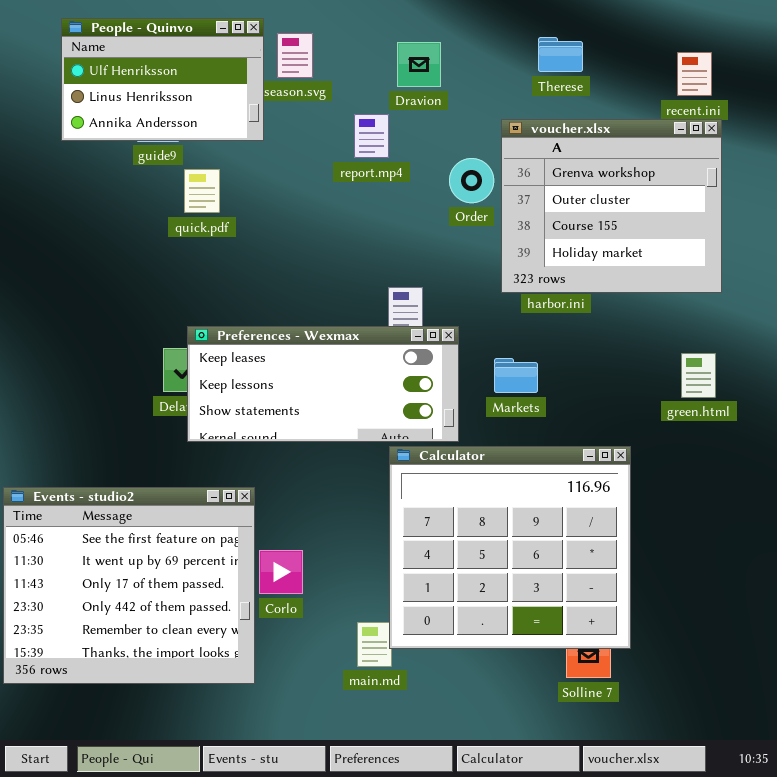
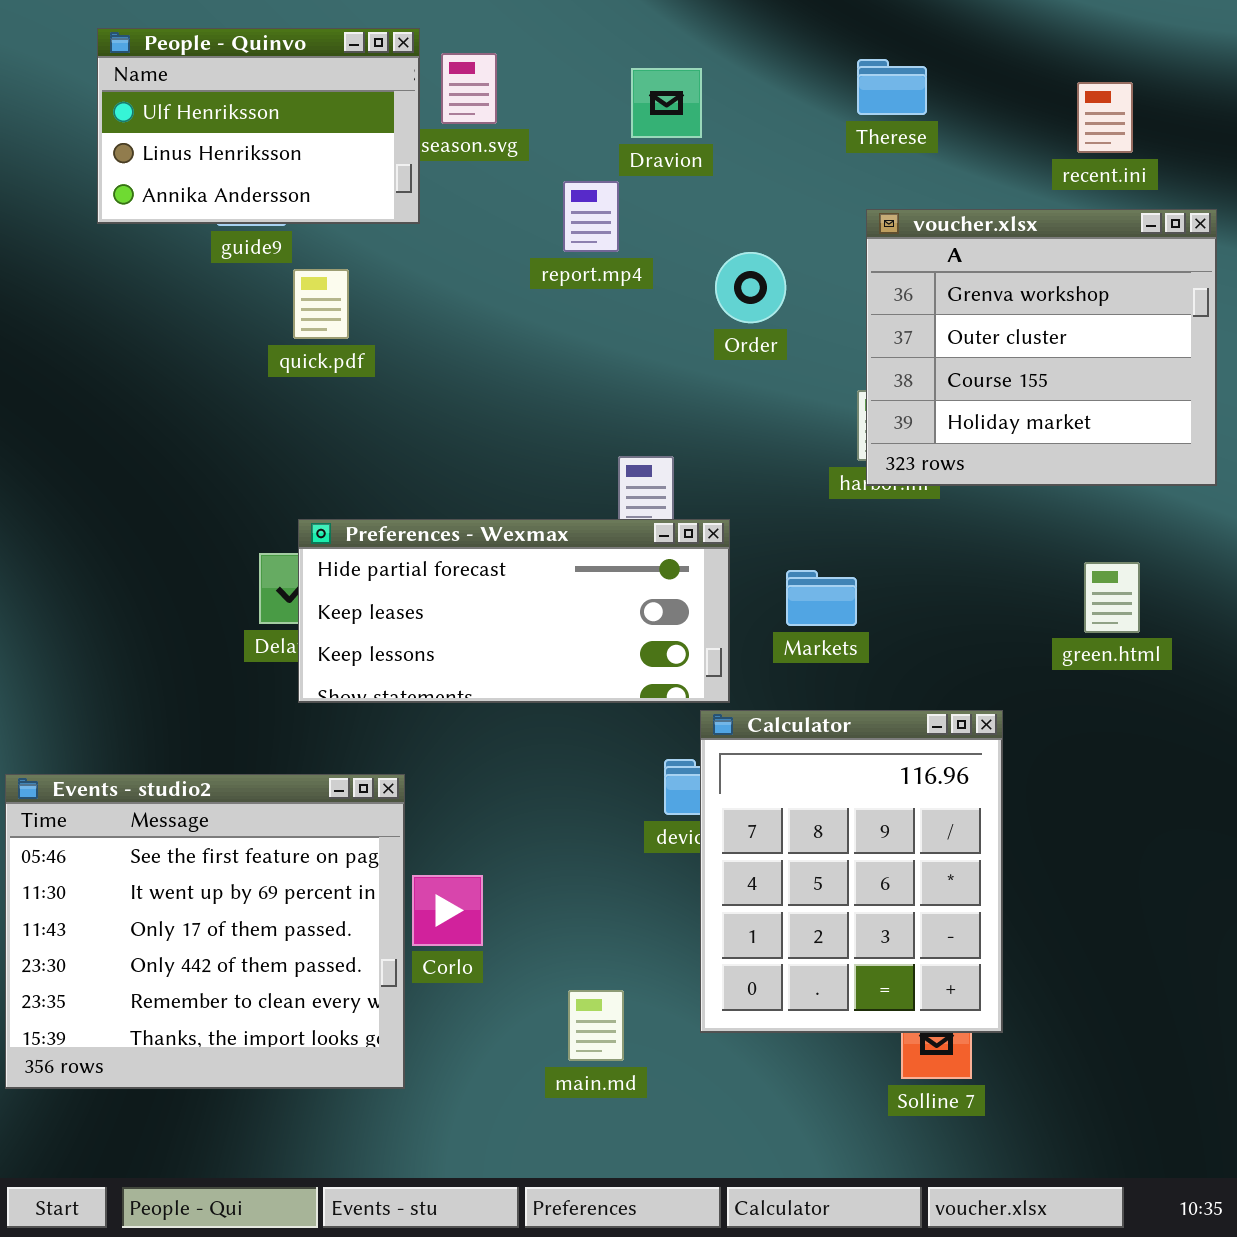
voucher.xlsx: [501,119,722,293] -> [866,209,1217,486], moved
Preferences - Wexmax: [187,326,459,442] -> [298,519,730,703], scrolled up 1 row
Calculator: [389,446,631,649] -> [700,710,1003,1033], resized

